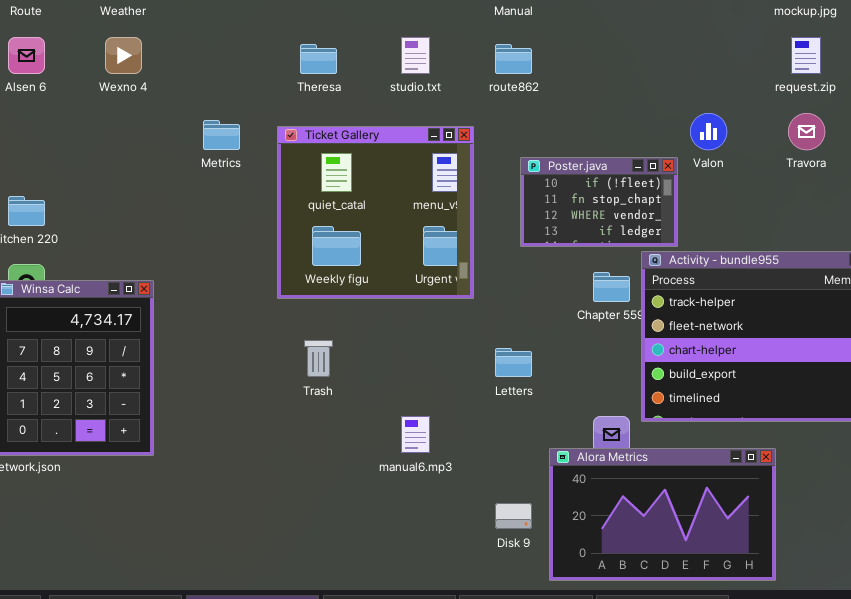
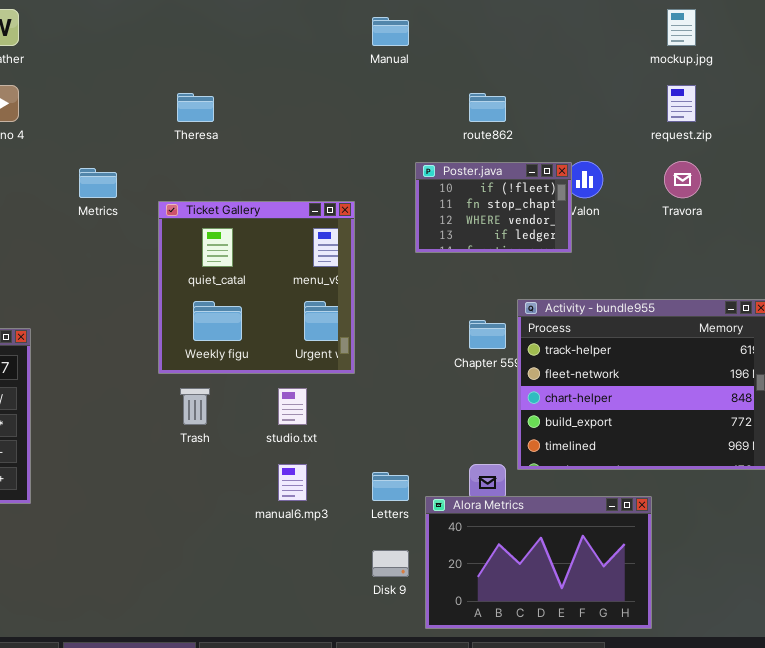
studio.txt: [401,37,430,74] -> [278,388,307,425], moved
route862: [495,44,532,74] -> [469,93,506,122], moved
Ticket Gallery: [277,126,474,299] -> [158,201,355,374], moved
Poster.java: [520,157,678,247] -> [415,162,572,253], moved
Letters: [495,348,532,377] -> [372,472,409,501], moved

